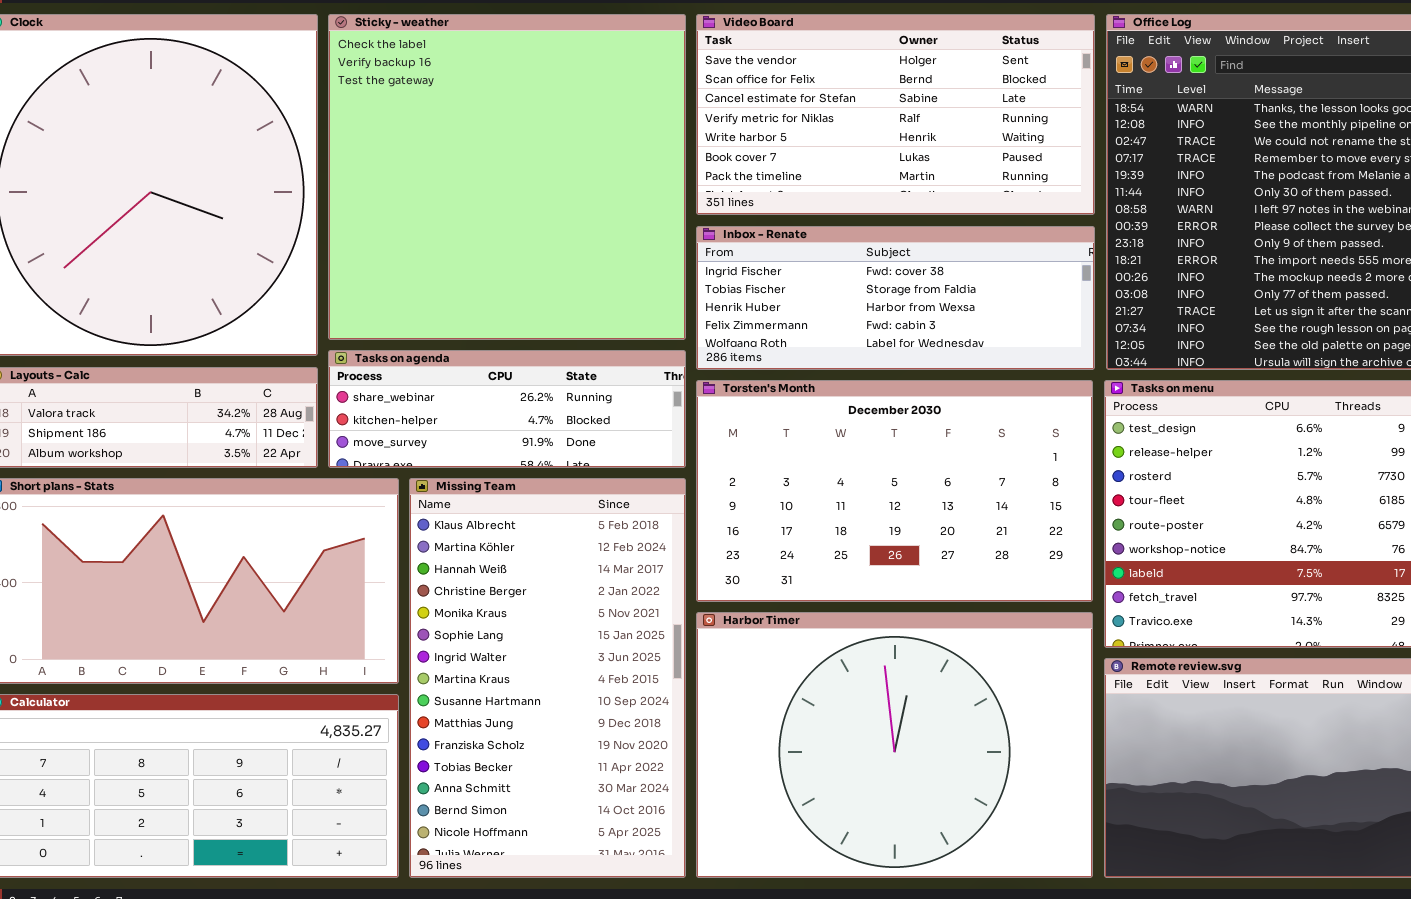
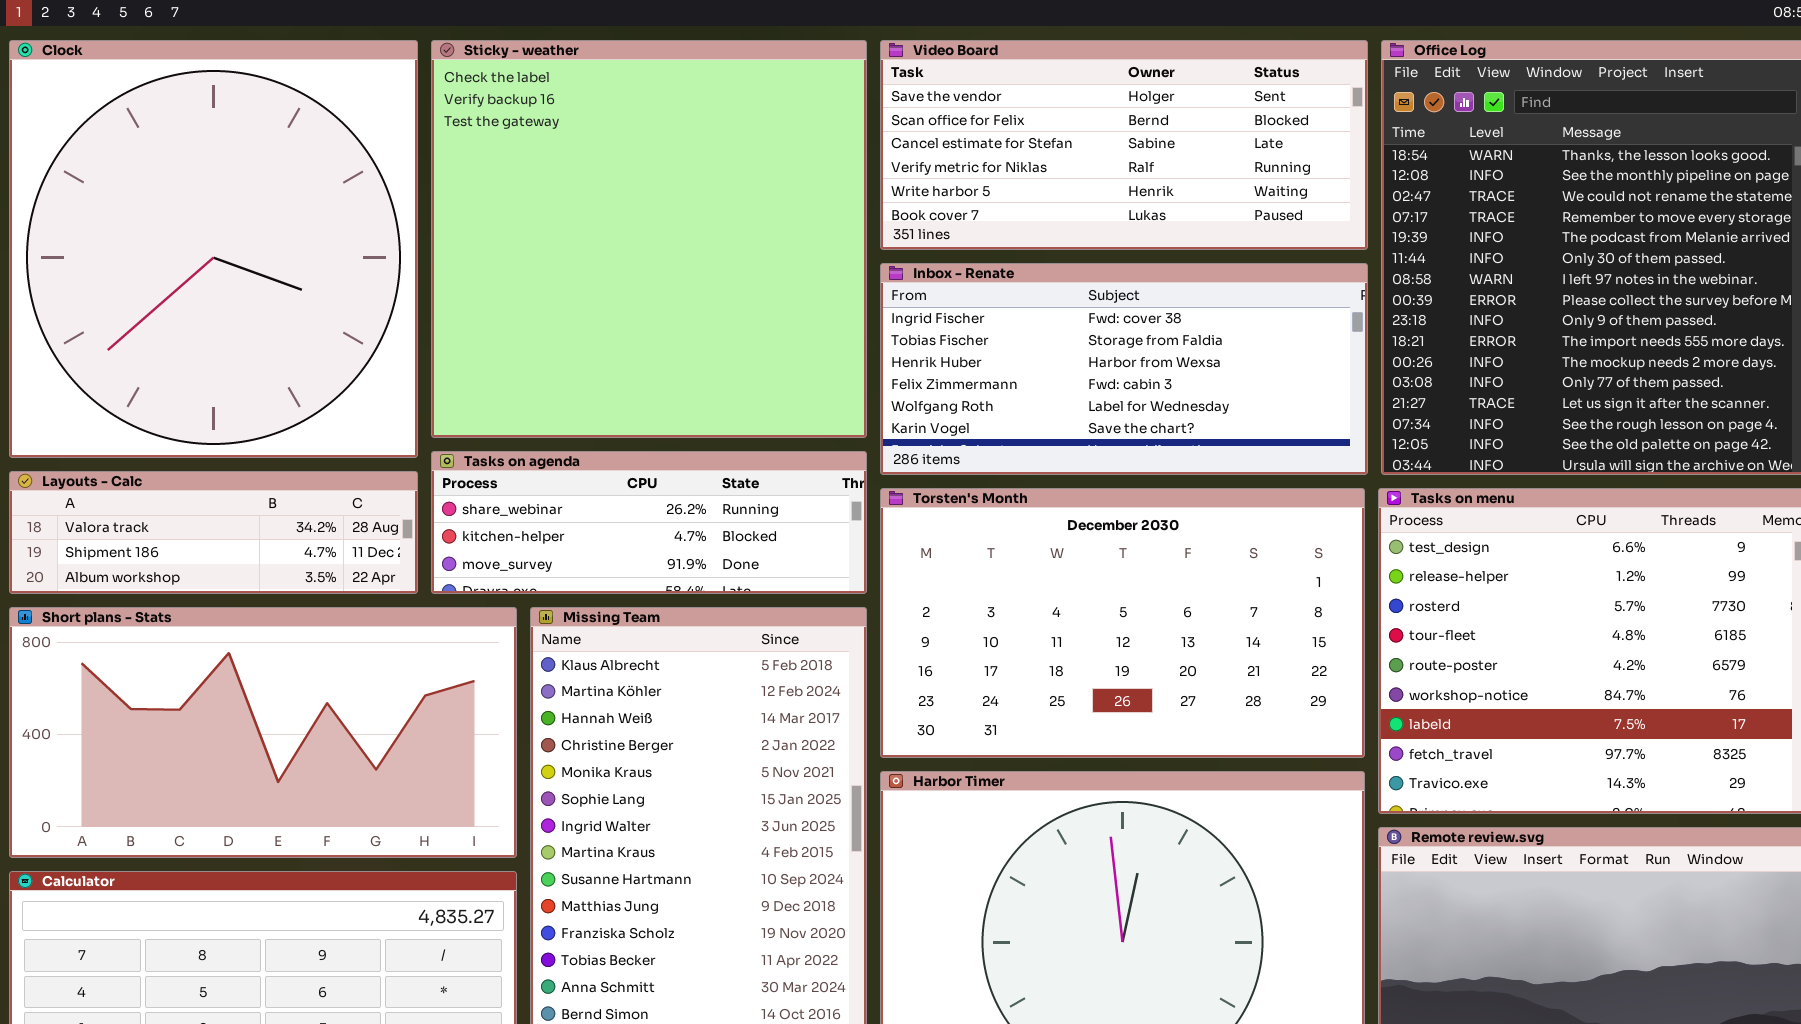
Video Board: [696,14,1095,215] -> [880,40,1368,250], resized
Inbox - Renate: [696,226,1095,370] -> [880,263,1368,475], resized

